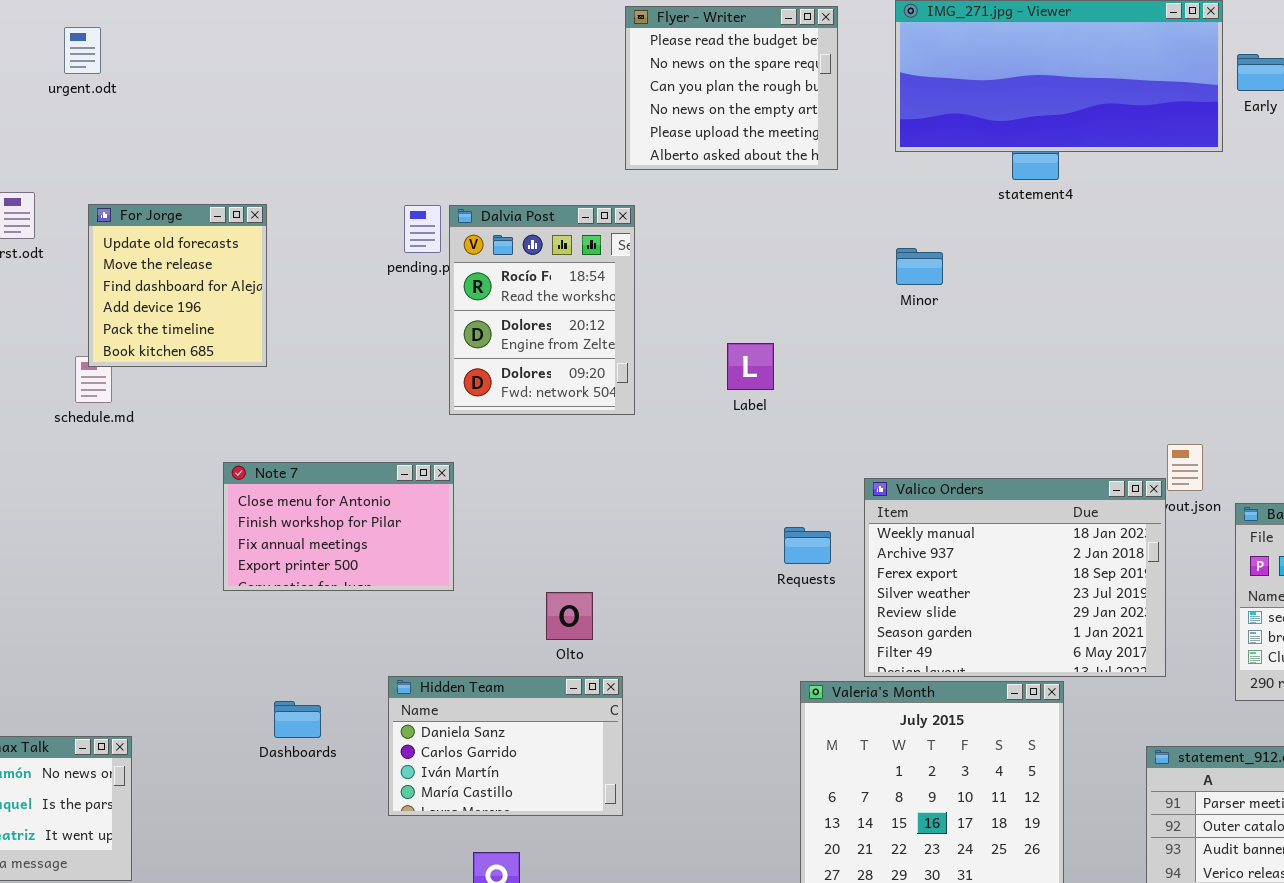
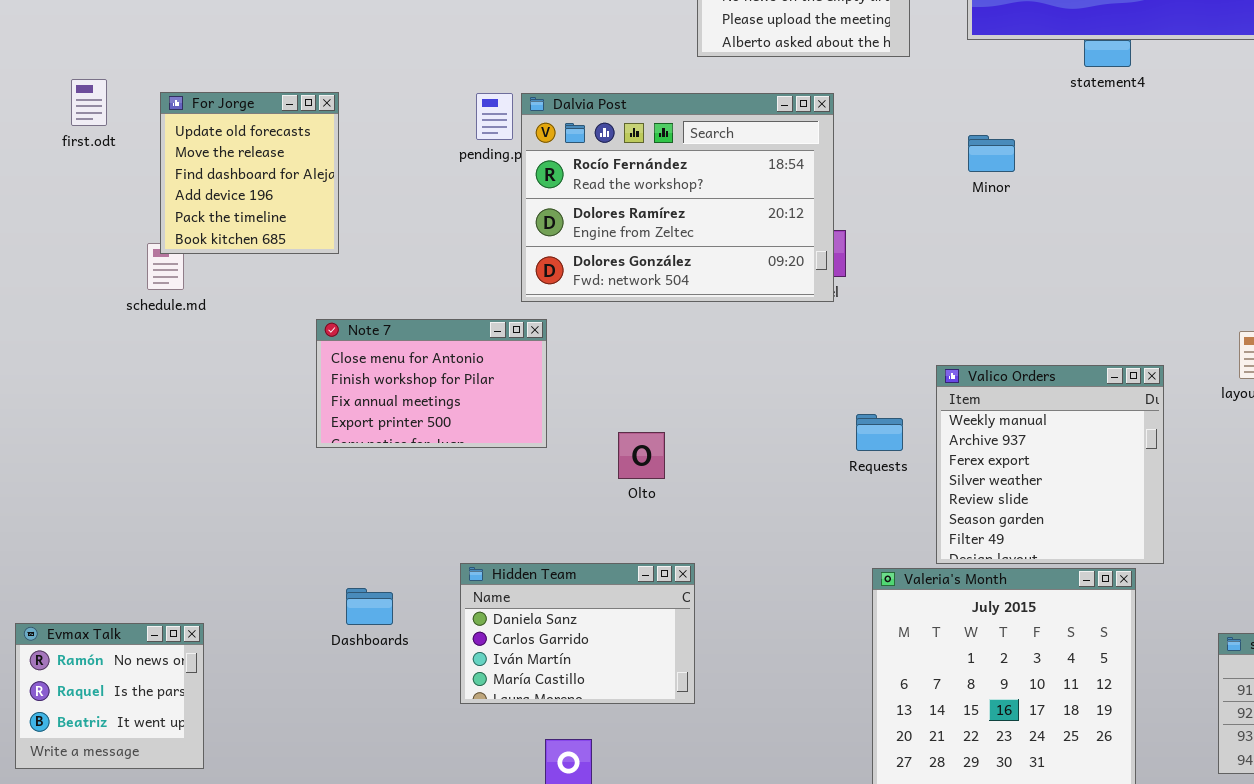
Dalvia Post: [449,205,635,415] -> [521,93,834,302], resized
Note 7: [223,462,454,591] -> [316,319,547,448], moved
Valico Orders: [864,478,1166,677] -> [936,365,1164,564], resized
Olto: [546,592,593,640] -> [618,432,665,479], moved

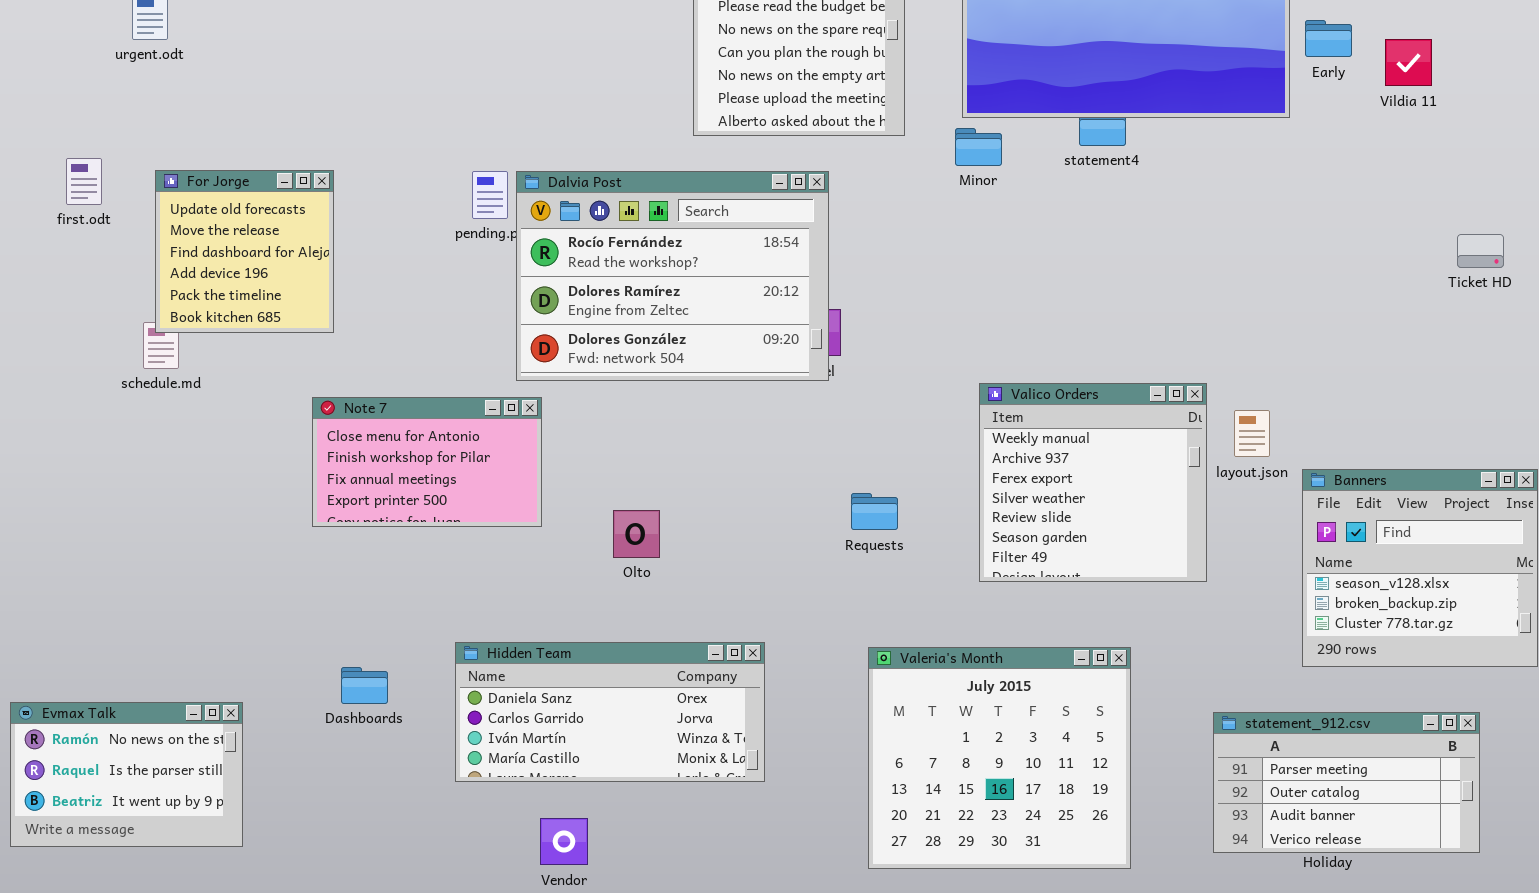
Minor: [968,135,1015,172] -> [955,128,1002,166], moved
Valico Orders: [936,365,1164,564] -> [979,383,1207,582], moved
Hidden Team: [460,563,695,704] -> [455,642,765,782], resized
Evmax Talk: [15,623,204,769] -> [10,702,243,847], resized

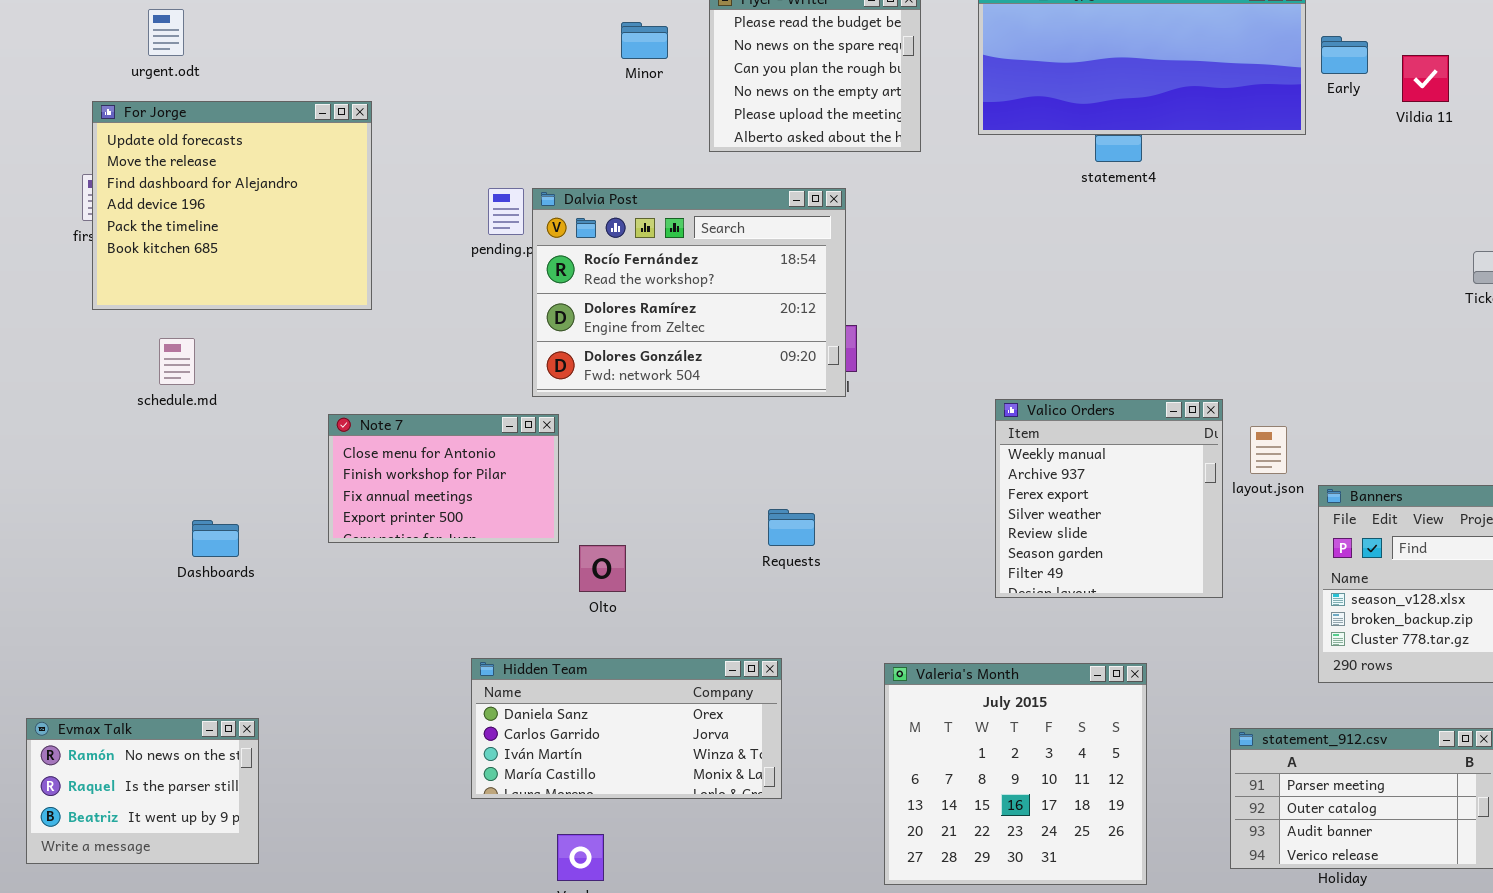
Minor: [955,128,1002,166] -> [621,22,668,59], moved
For Jorge: [155,170,334,333] -> [92,101,372,310], moved, resized
Requests: [851,493,898,530] -> [768,509,815,546], moved
Olto: [613,510,660,558] -> [579,545,626,592], moved
Dashboards: [341,667,388,704] -> [192,520,239,557], moved

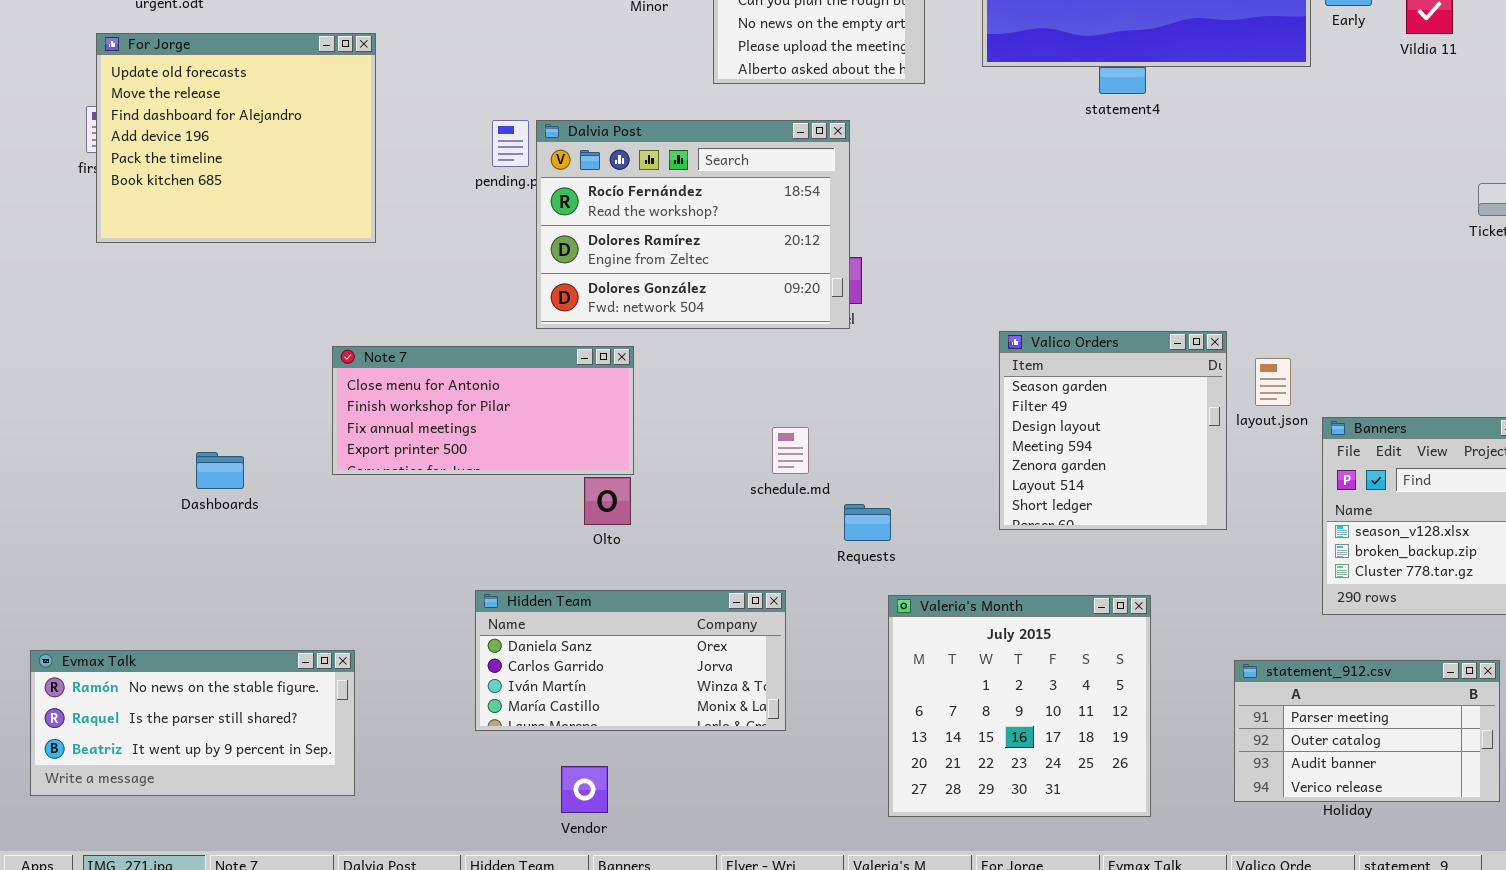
schedule.md: [159,338,195,385] -> [772,427,809,474], moved
Valico Orders: [995,399,1223,598] -> [999,331,1227,530], scrolled down 5 rows
Note 7: [328,414,559,543] -> [332,346,634,475], resized
Requests: [768,509,815,546] -> [844,504,891,541], moved
Evmax Talk: [26,718,259,864] -> [30,650,355,796], resized

